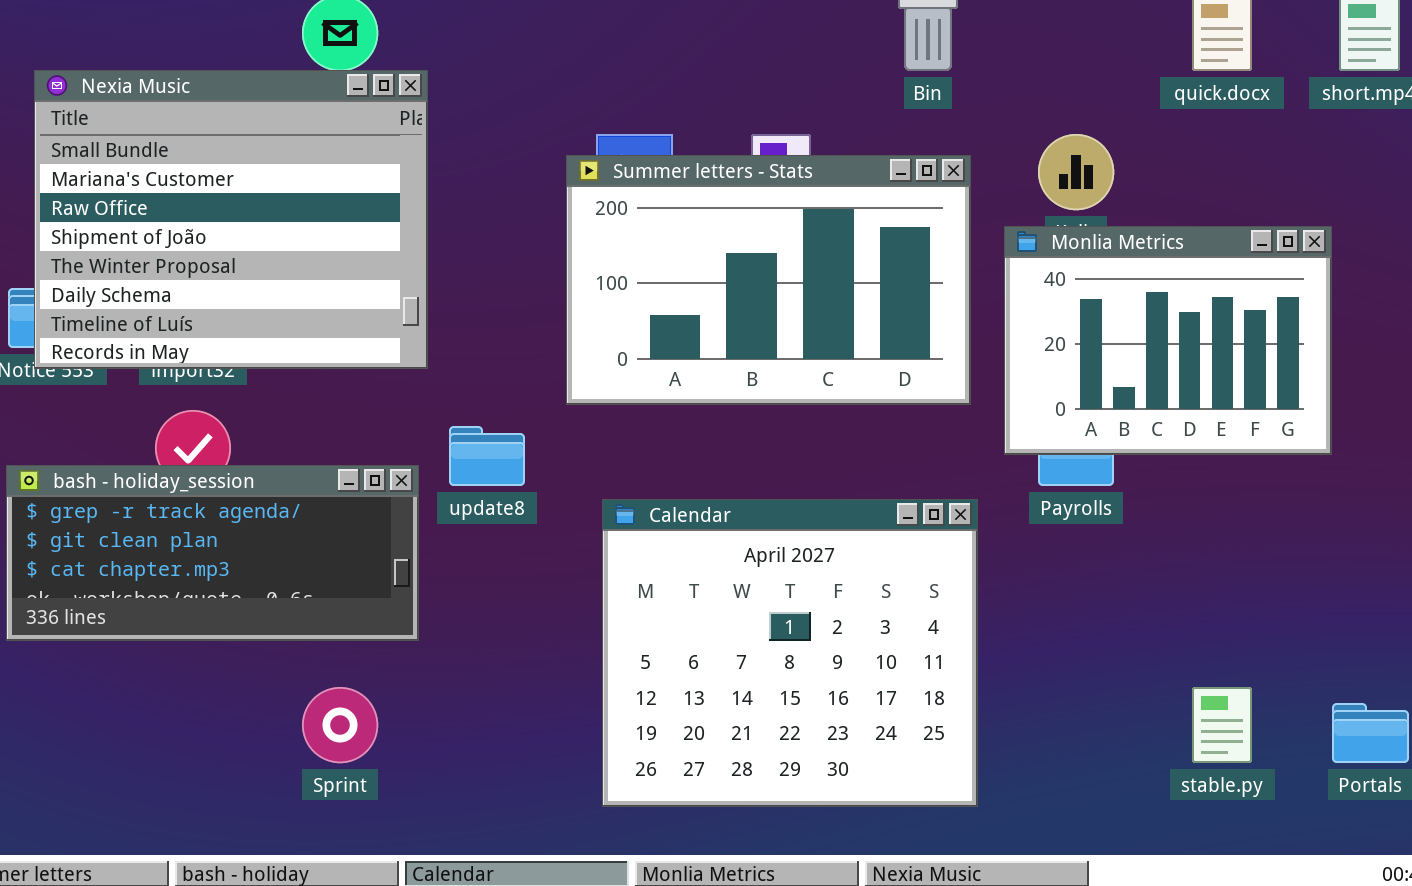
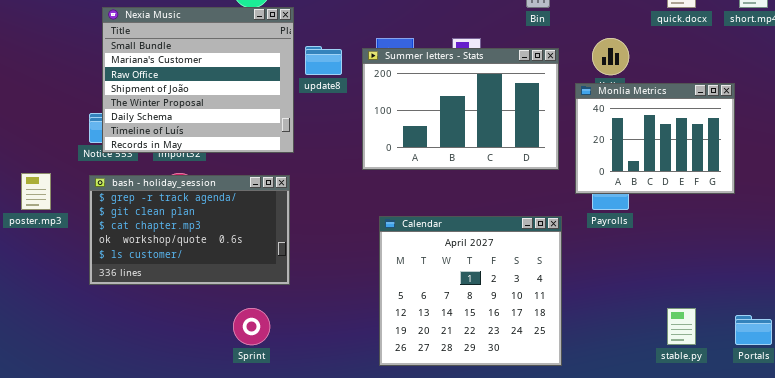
update8: [449,426,525,486] -> [305,46,342,75], moved
bash - holiday_session: [6,465,419,641] -> [89,175,290,285], resized

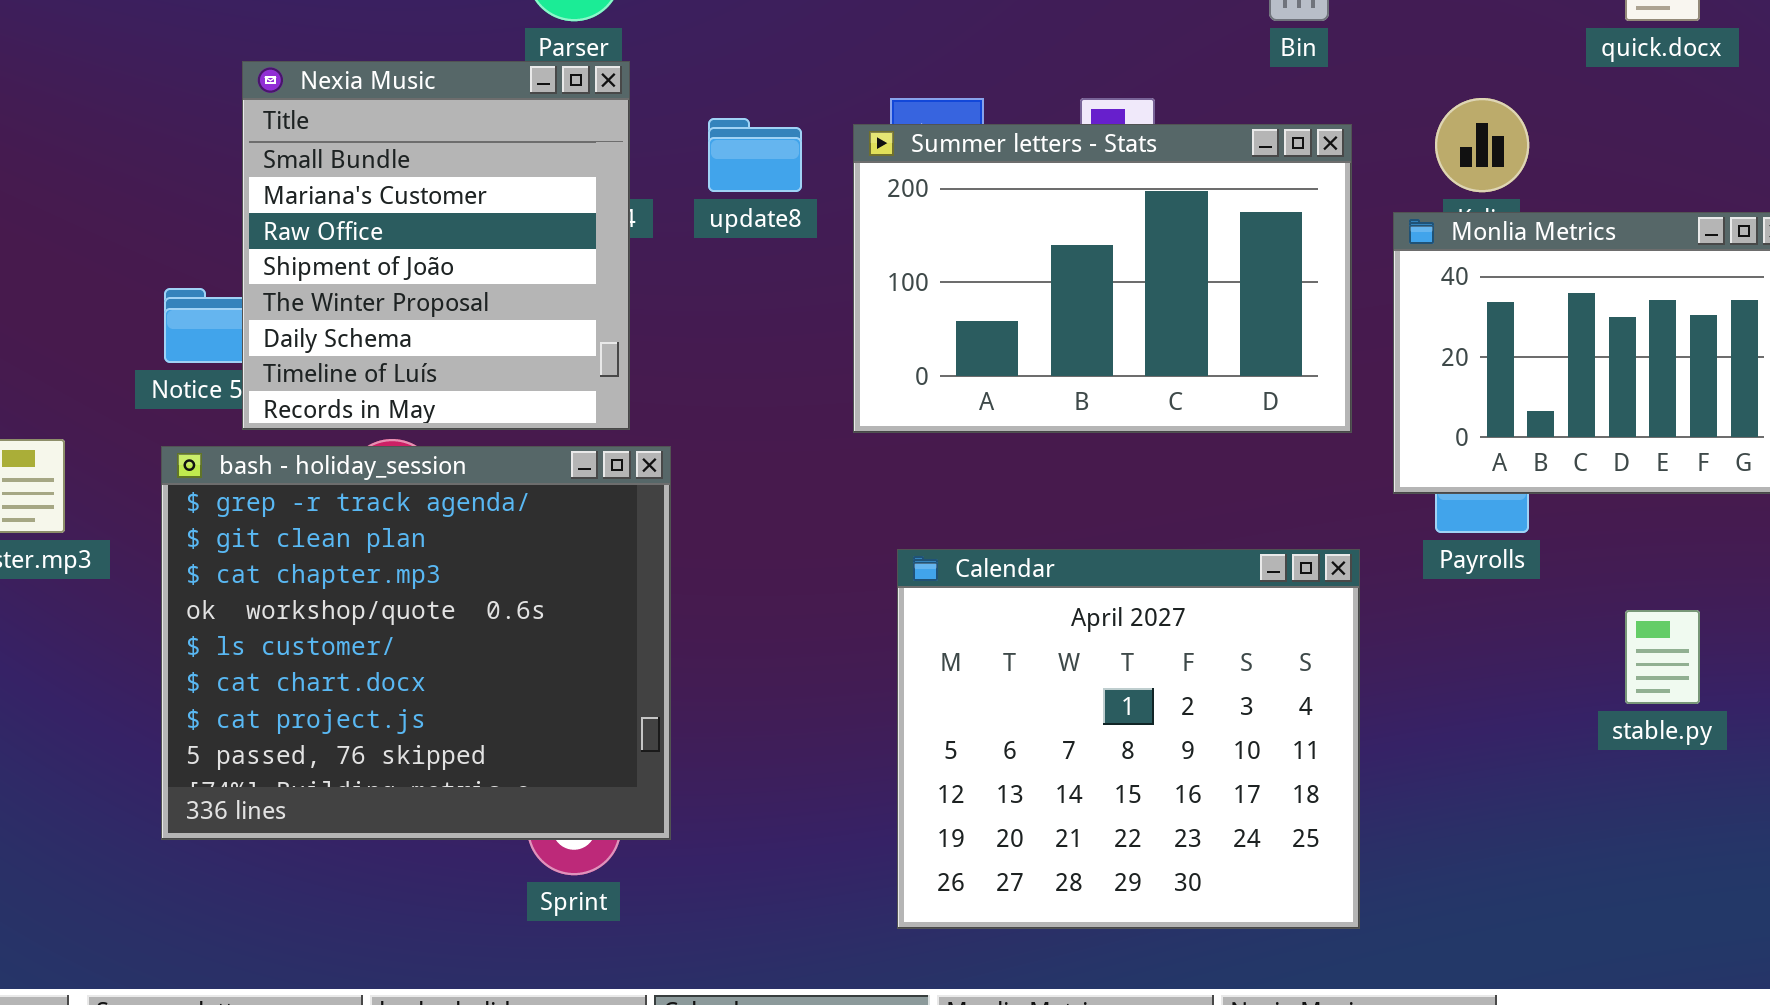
Nexia Music: [102,7,294,153] -> [242,61,630,430], moved, resized
bash - holiday_session: [89,175,290,285] -> [161,446,671,840], resized
stable.py: [667,308,696,345] -> [1625,610,1700,704], moved

